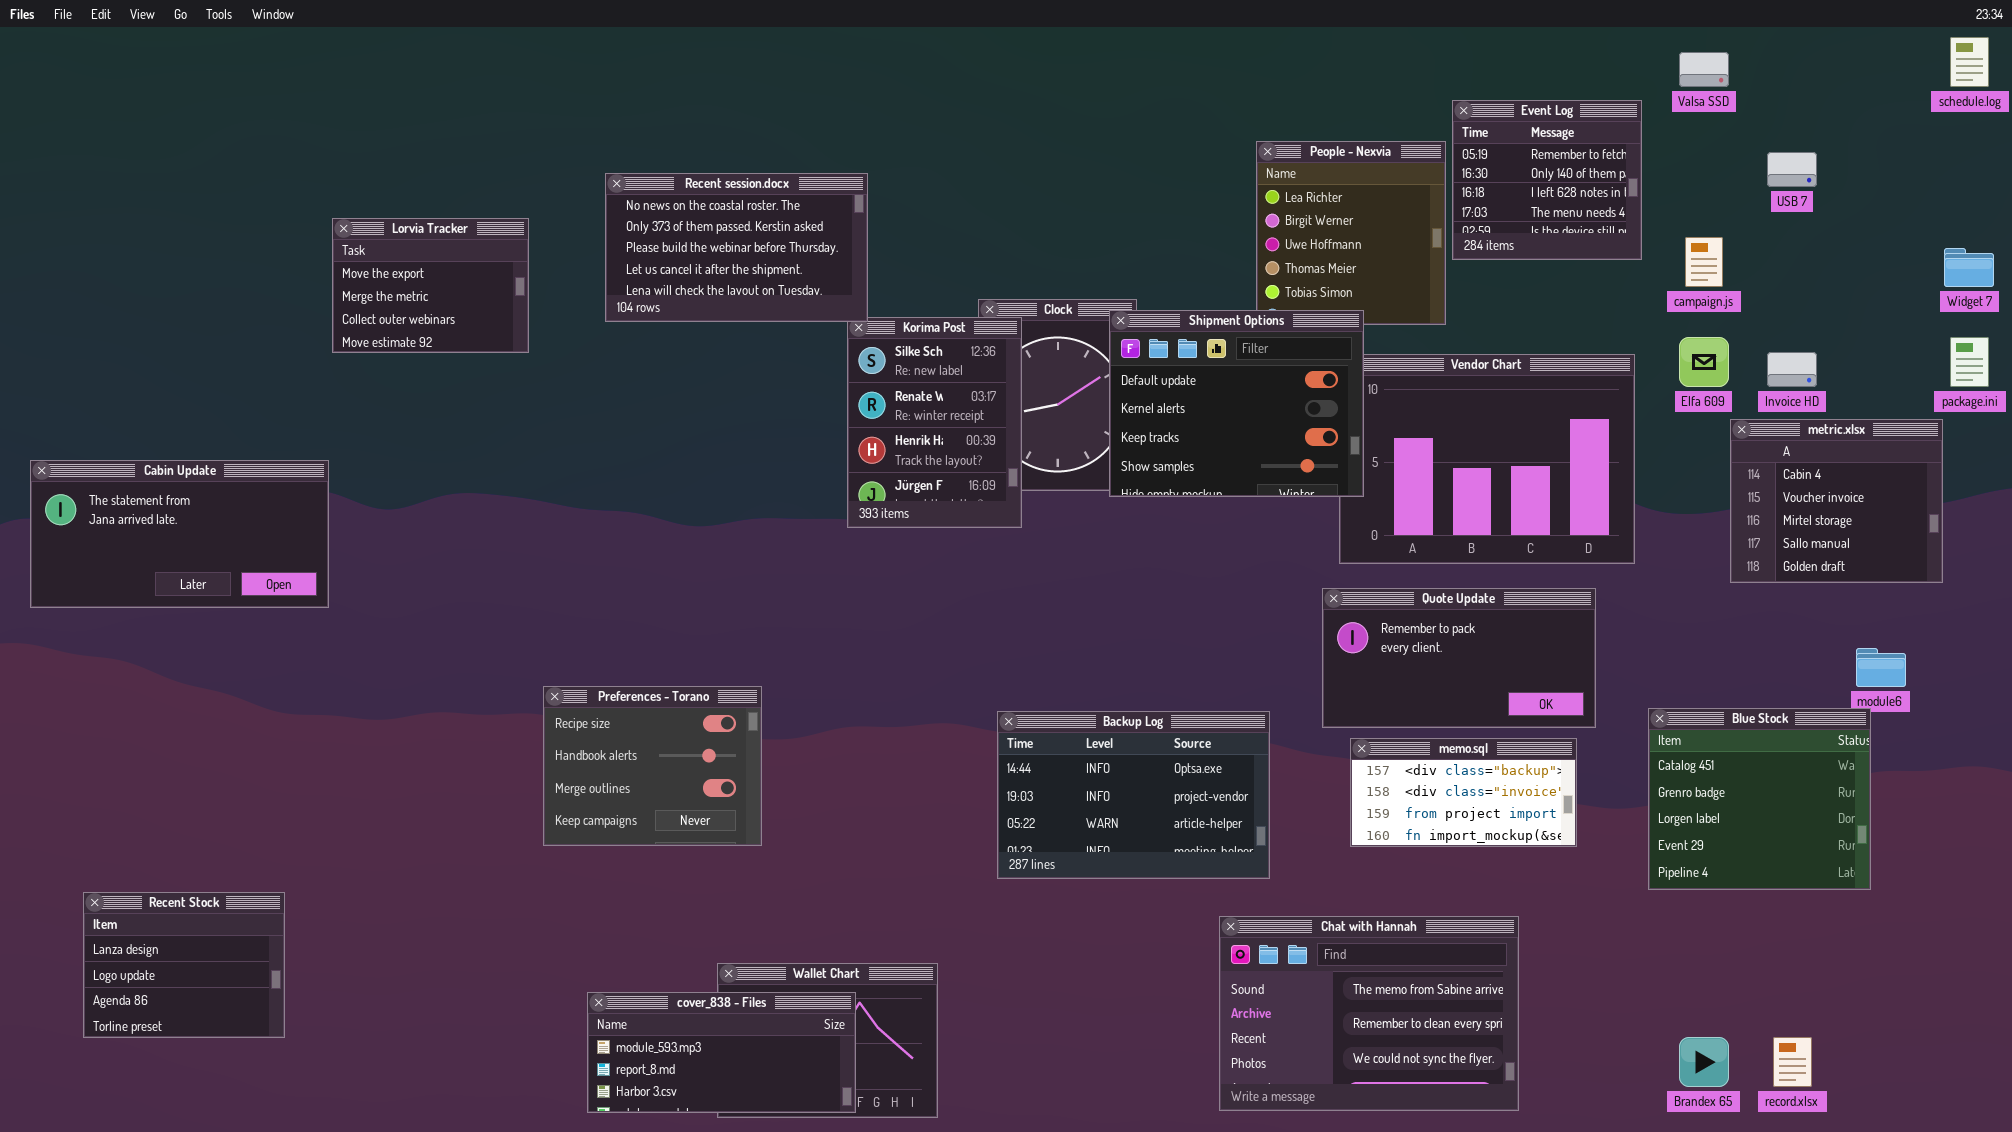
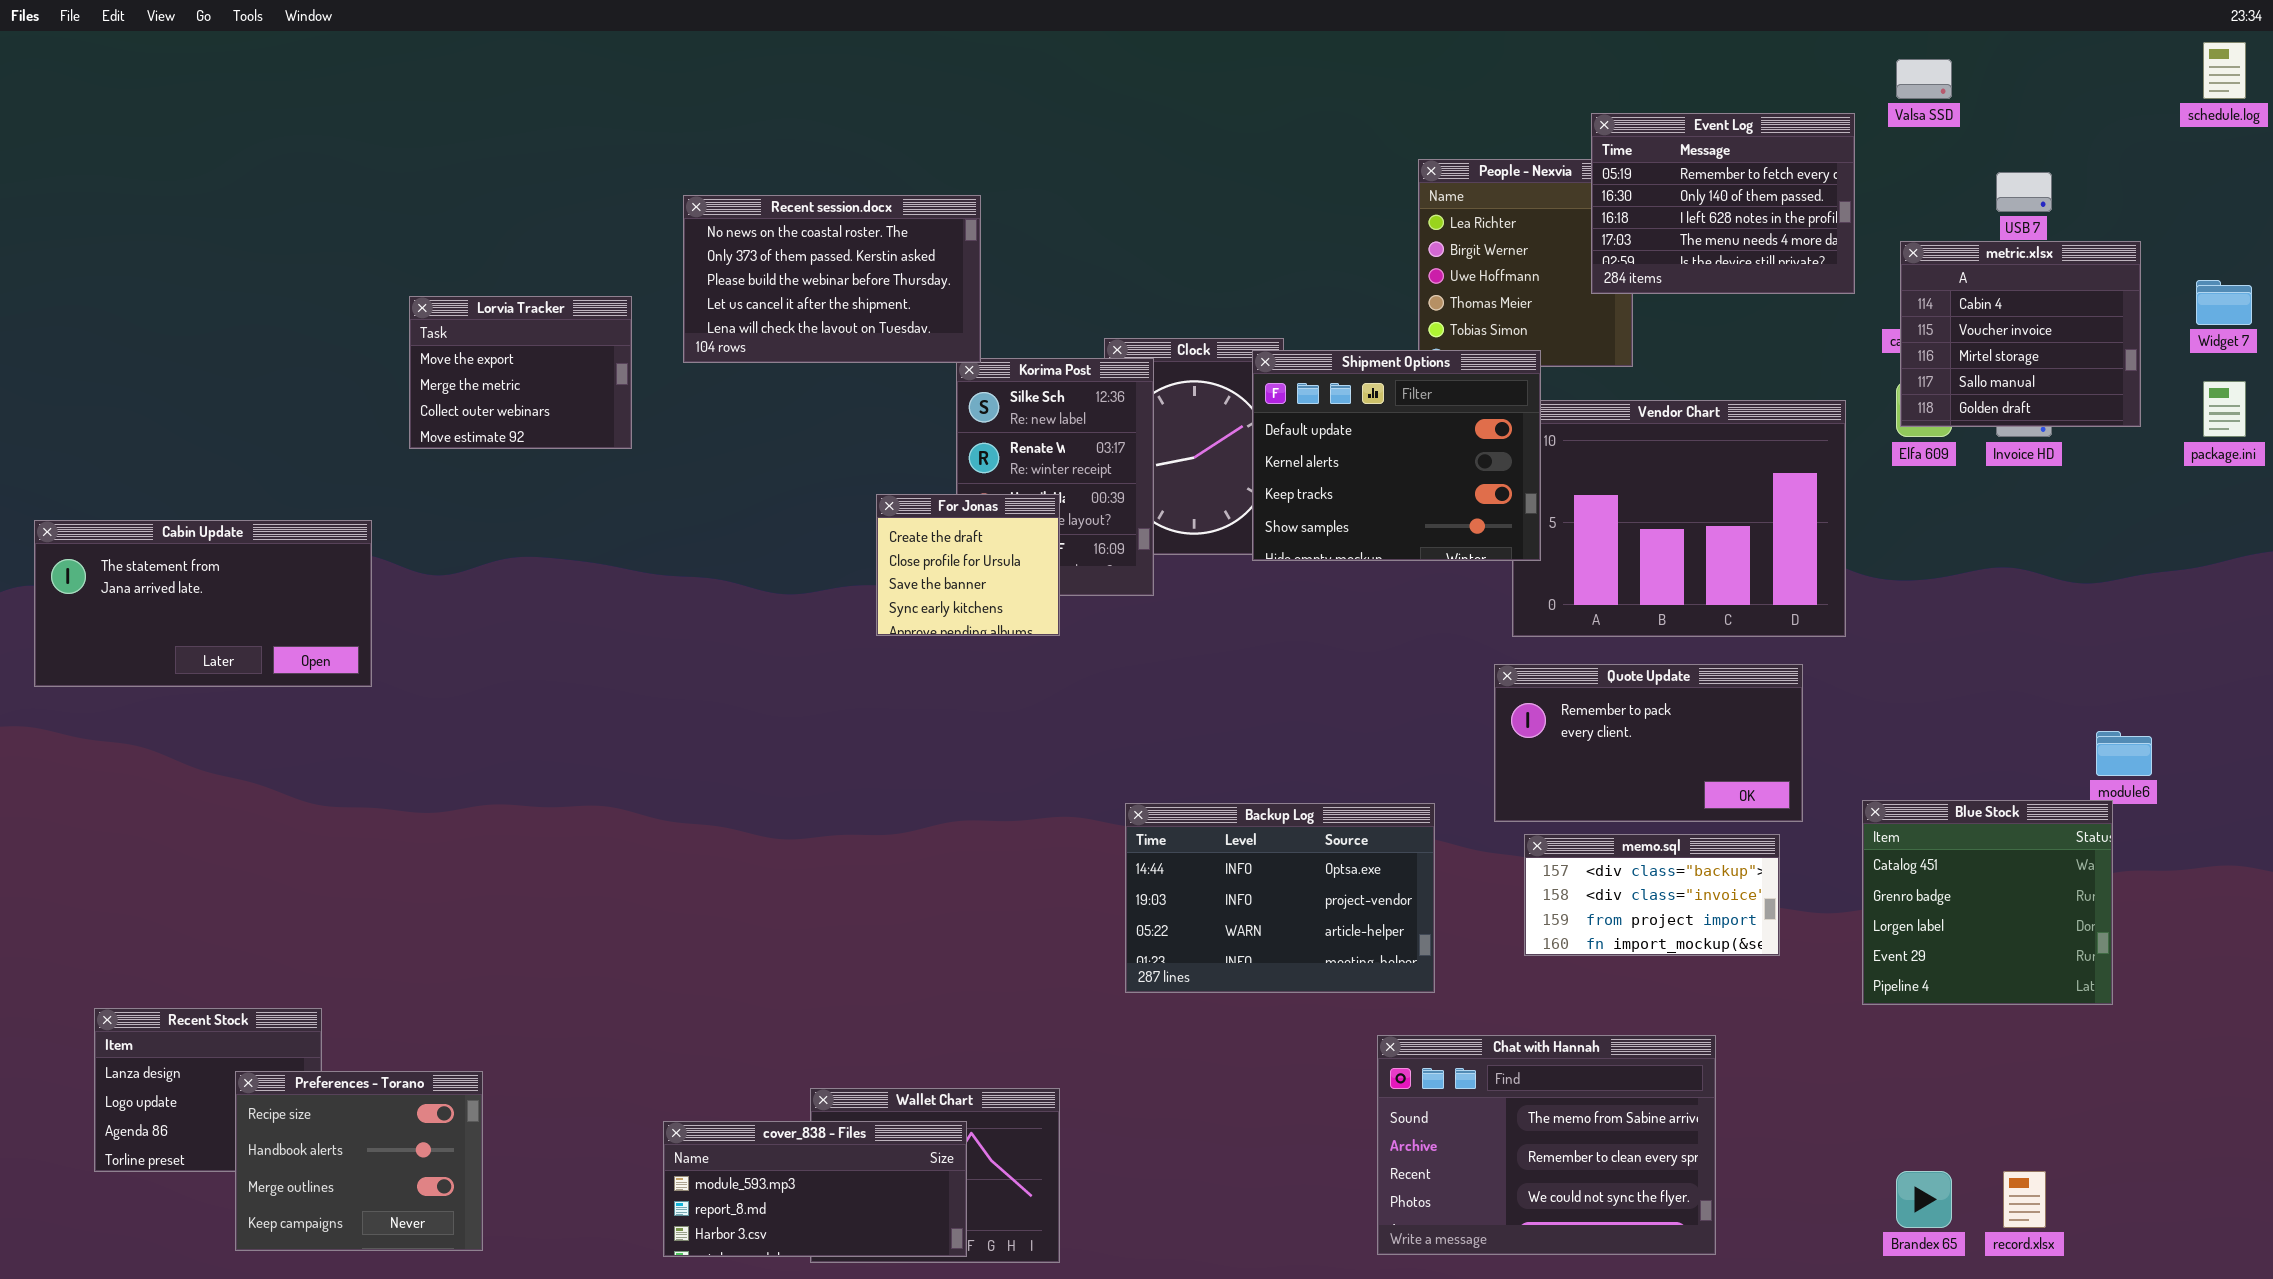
Event Log: [1452,100,1642,260] -> [1591,113,1855,294], resized
Lorvia Tracker: [332,218,529,353] -> [409,296,632,449], moved
metric.xlsx: [1730,419,1943,583] -> [1900,241,2141,427], moved
For Jonas: none -> [876,494,1060,636], opened
Preferences - Torano: [543,686,762,846] -> [235,1071,483,1251], moved

